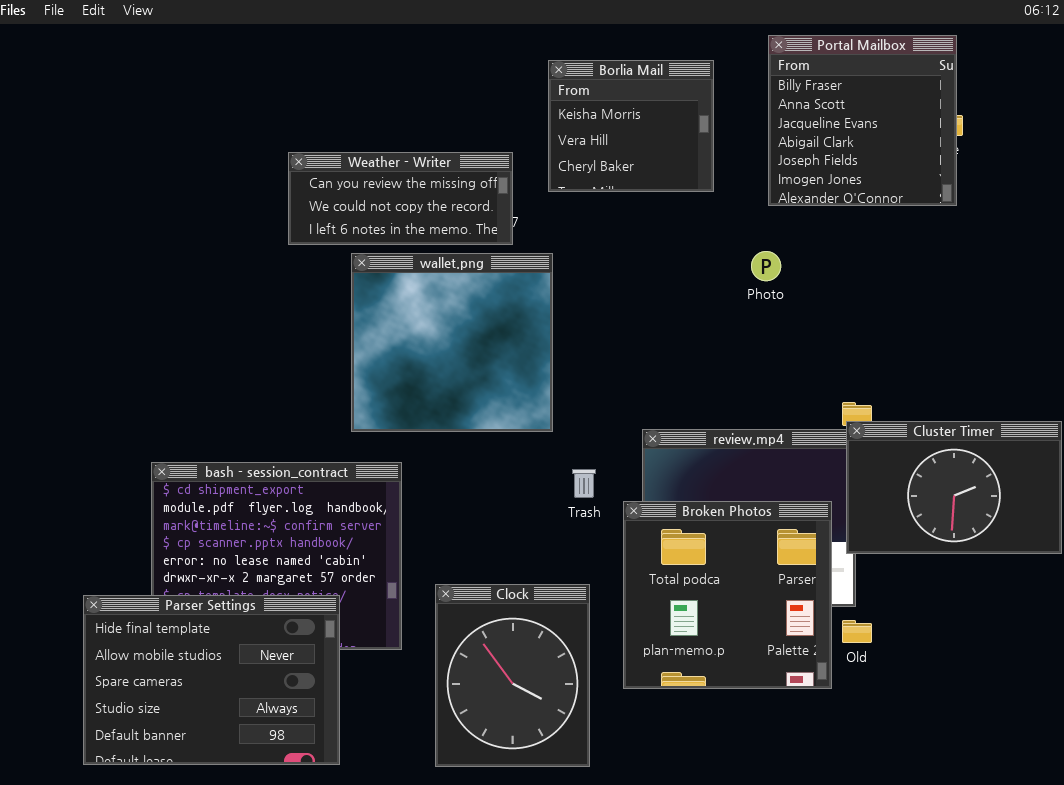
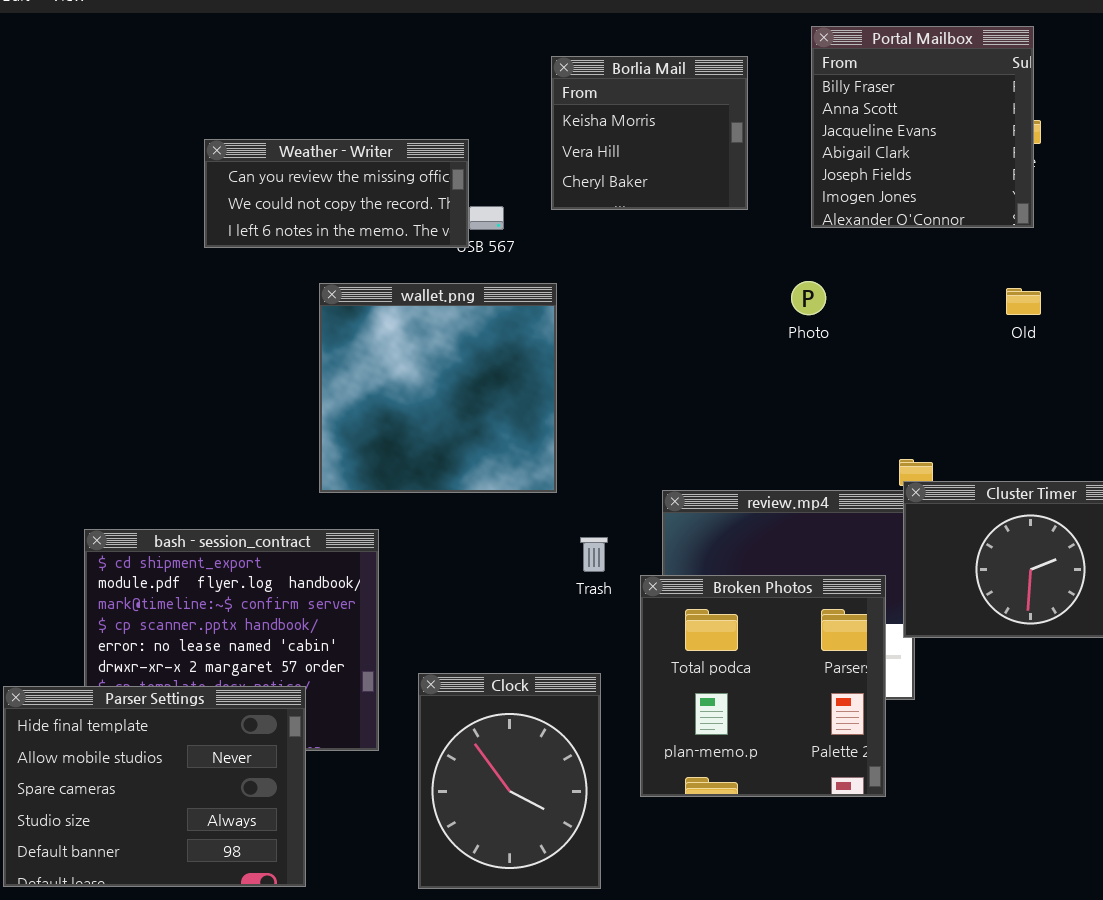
Weather - Writer: [288,152,513,245] -> [204,139,469,248], moved
Old: [842,620,872,643] -> [1006,288,1041,315], moved

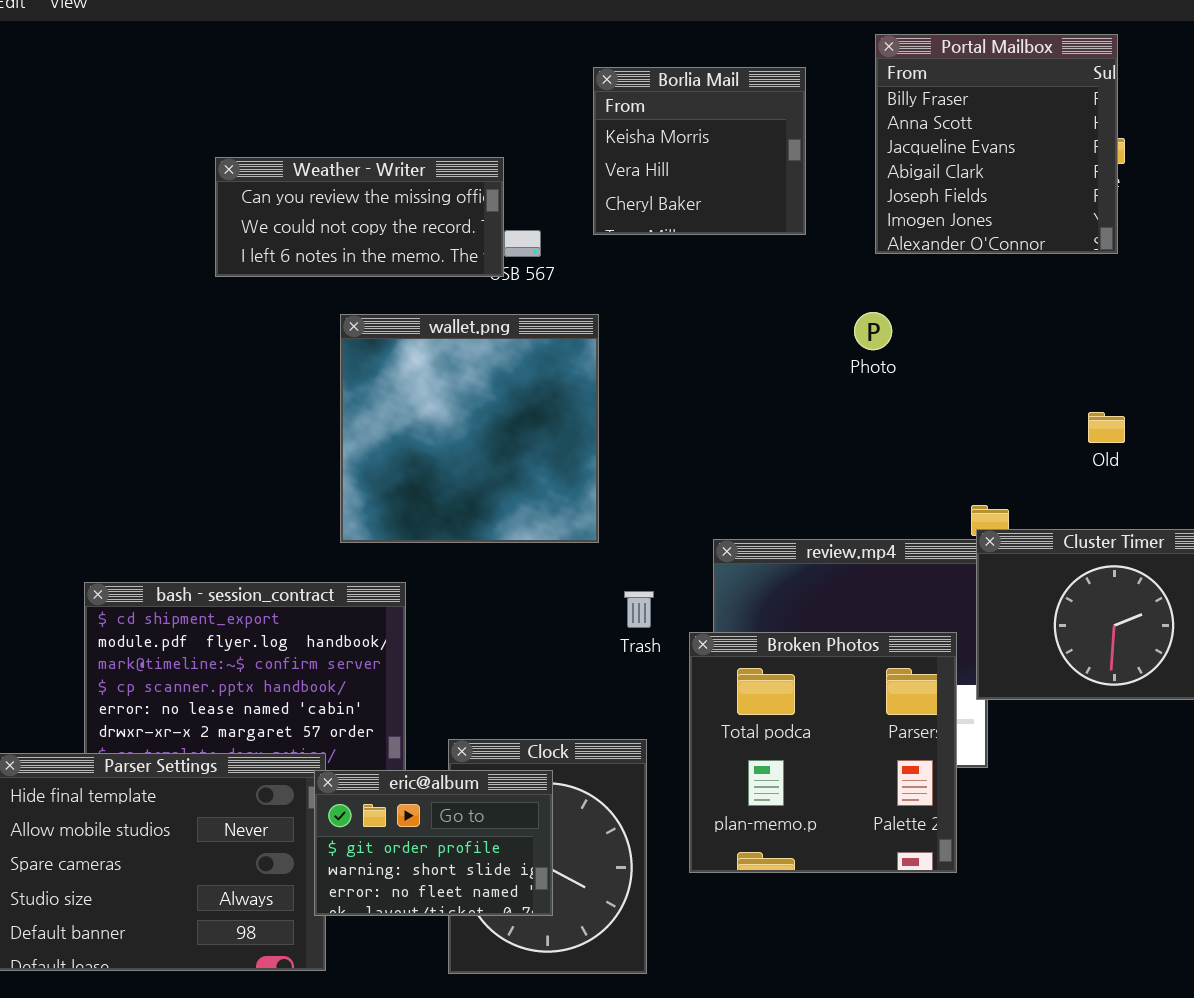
Old: [1006,288,1041,315] -> [1088,412,1125,443], moved
eric@album: none -> [314,770,553,916], opened

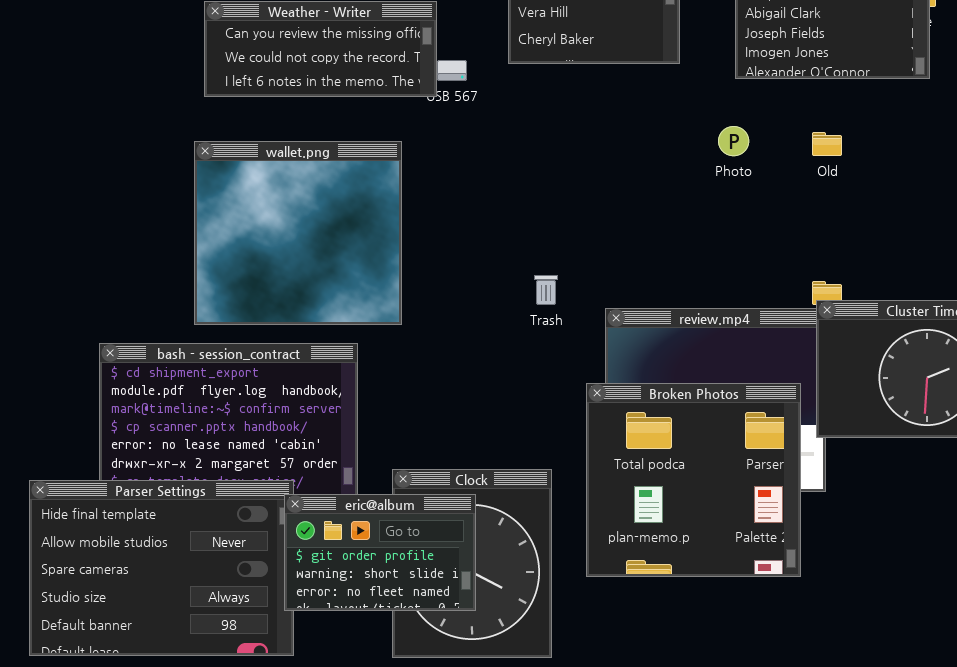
wallet.png: [340,314,599,543] -> [194,141,402,325], moved
Old: [1088,412,1125,443] -> [812,132,842,156], moved
Trash: [624,591,654,628] -> [534,275,558,305], moved

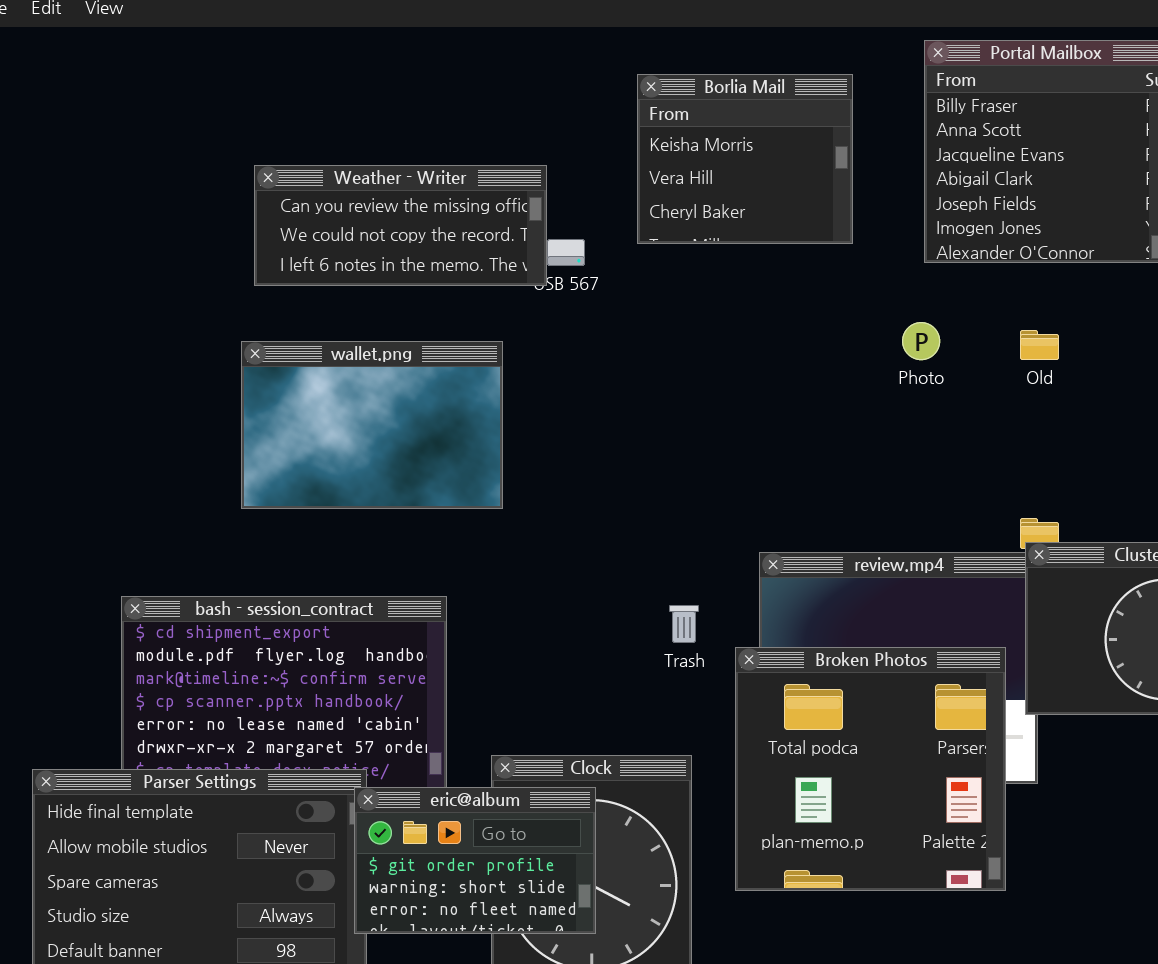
wallet.png: [194,141,402,325] -> [241,341,503,509], resized
Trash: [534,275,558,305] -> [669,605,699,643], moved

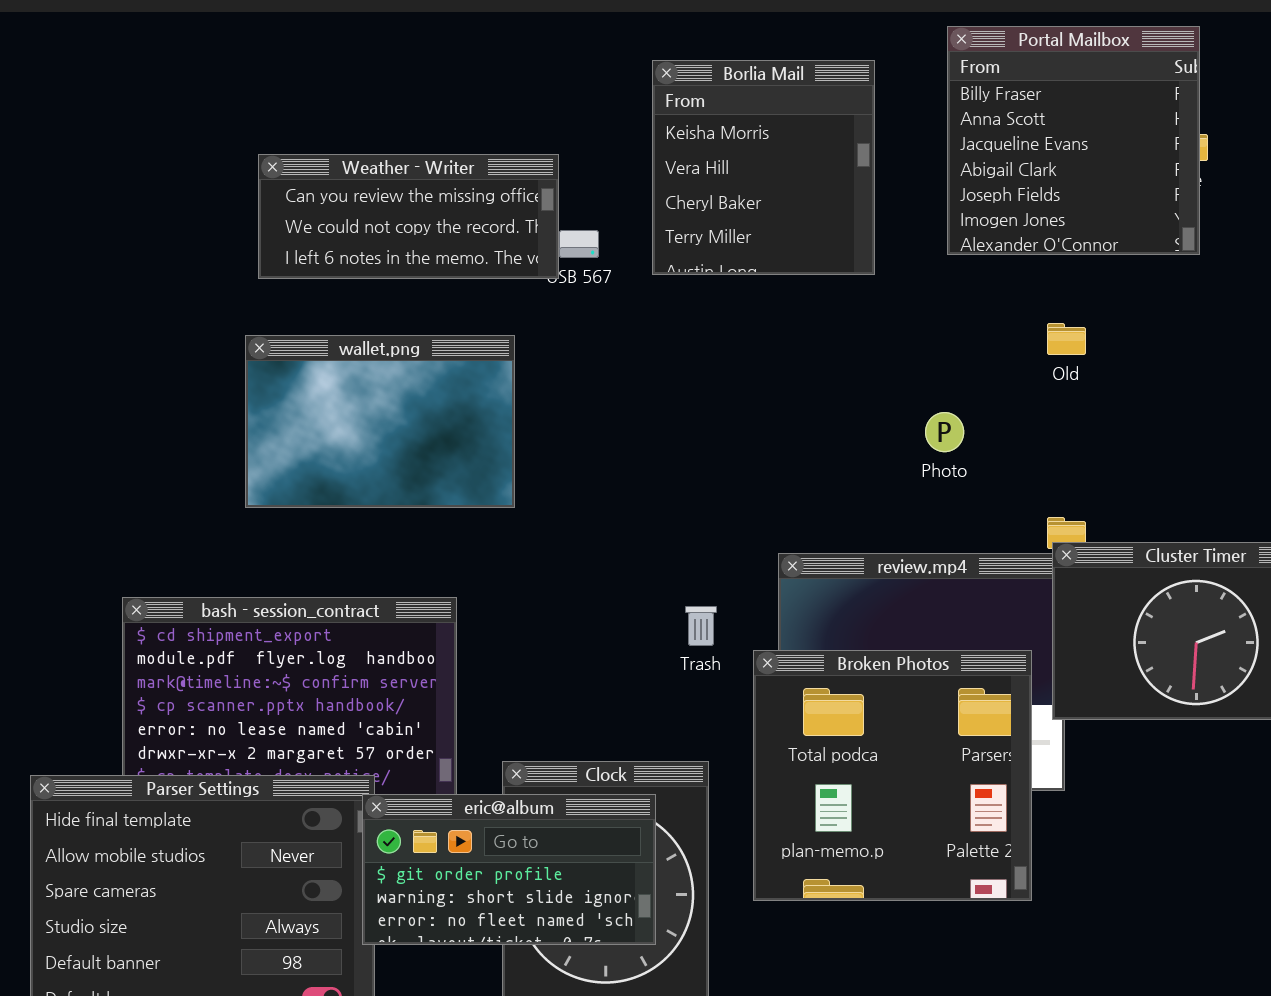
Borlia Mail: [637,74,853,244] -> [652,60,875,275], resized
Photo: [902,322,940,360] -> [925,412,964,452], moved
eric@album: [354,787,596,934] -> [362,794,656,945], resized

